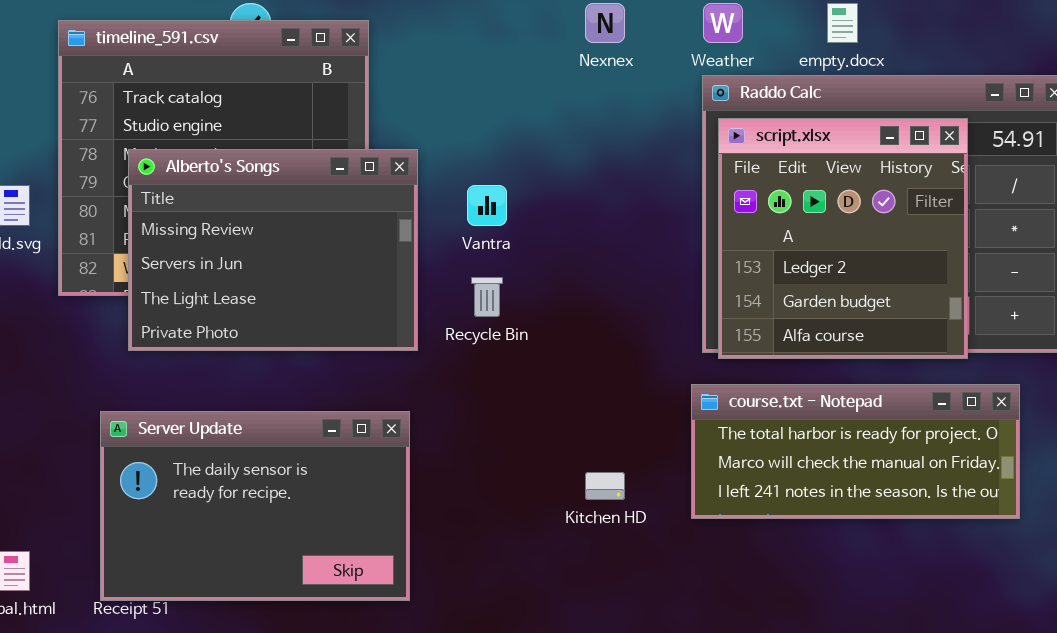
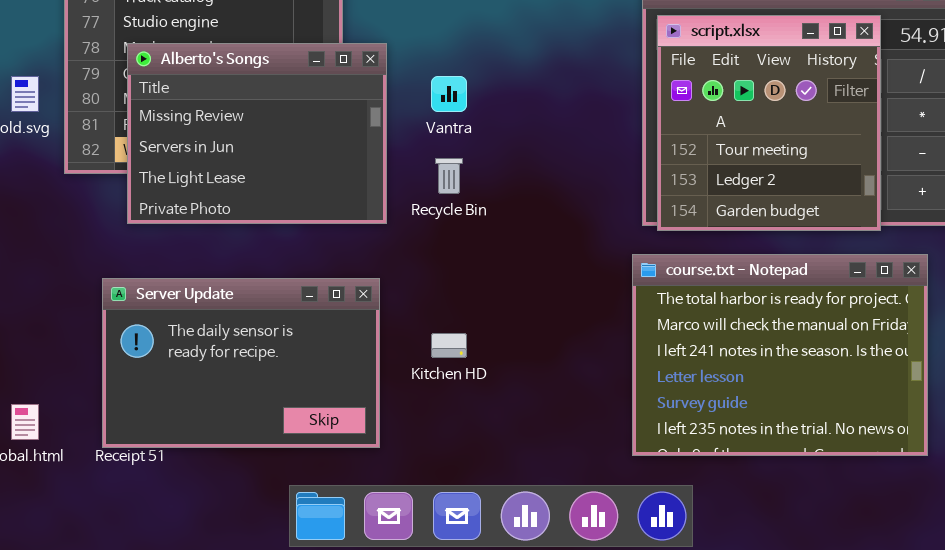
script.xlsx: [718,118,968,359] -> [657,15,881,231], scrolled up 1 row
course.txt - Notepad: [691,384,1020,519] -> [632,254,928,456], resized
Kitchen HD: [585,472,625,500] -> [431,333,467,358], moved

